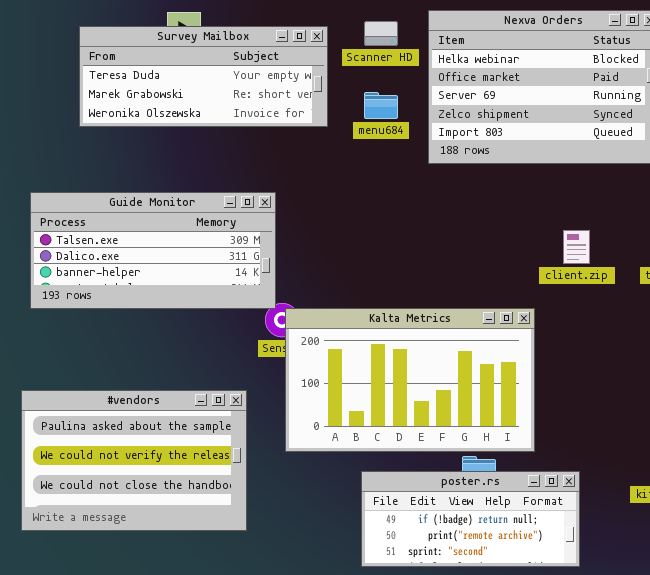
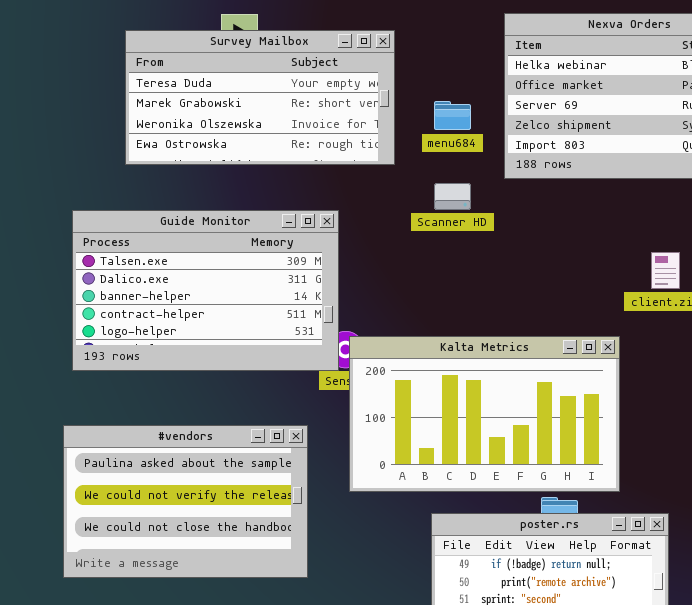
Scanner HD: [364,21,398,46] -> [434,183,471,210], moved
Survey Mailbox: [79,26,328,127] -> [125,30,395,165], resized
Guide Monitor: [30,192,276,309] -> [72,210,339,371], resized

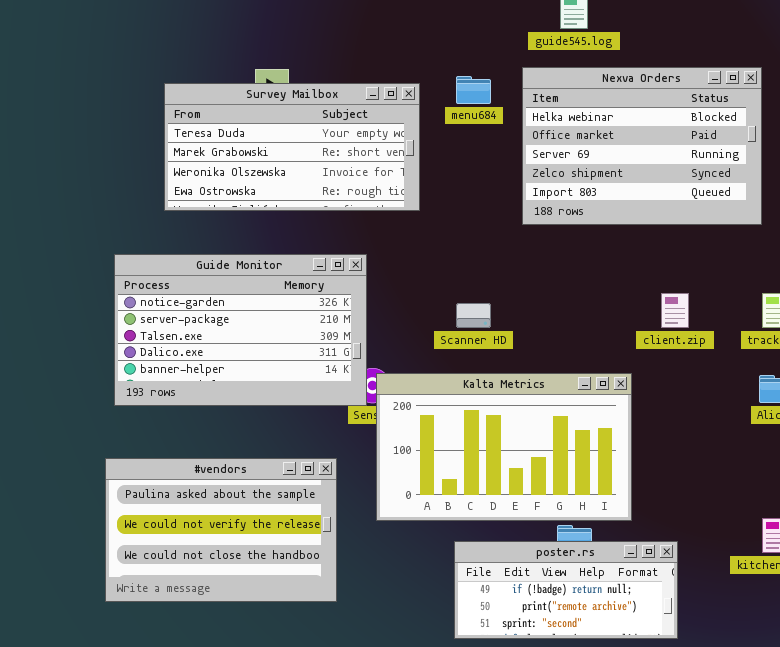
menu684: [434,101,471,130] -> [456,76,491,104], moved
Scanner HD: [434,183,471,210] -> [456,303,491,328], moved
Guide Monitor: [72,210,339,371] -> [114,254,367,406], scrolled up 2 rows

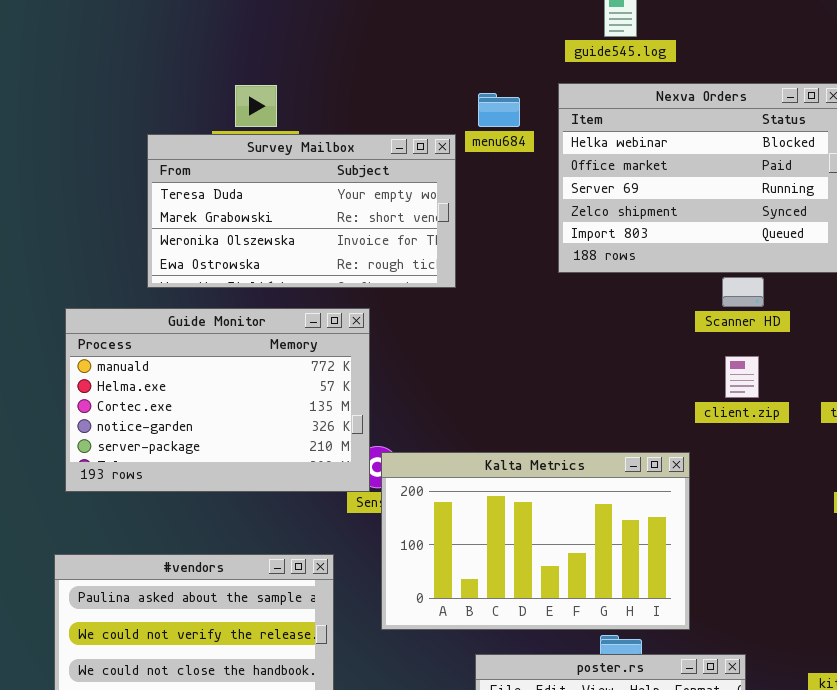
Survey Mailbox: [164,83,420,211] -> [147,134,456,288], moved
Guide Monitor: [114,254,367,406] -> [65,308,370,492], scrolled up 3 rows
Scanner HD: [456,303,491,328] -> [722,277,764,307], moved

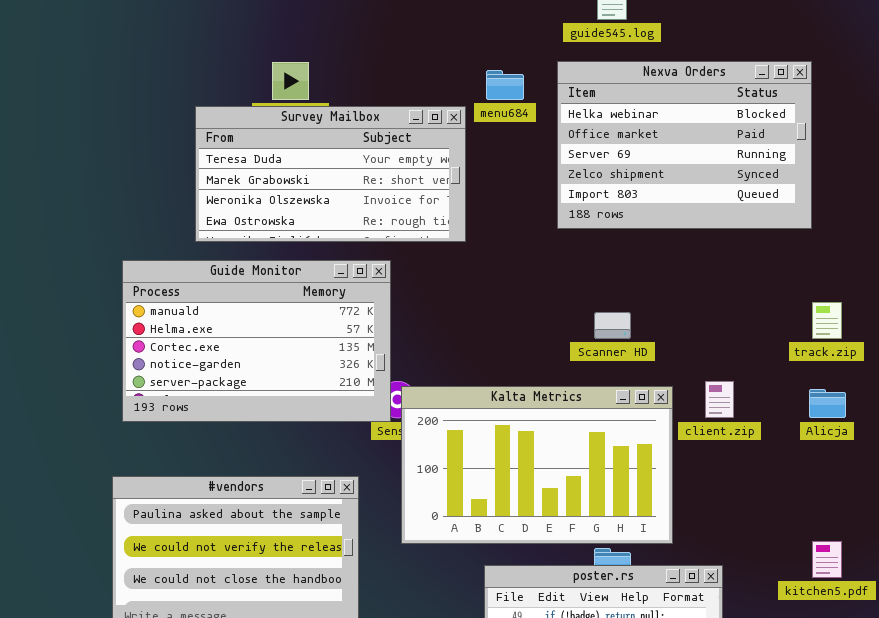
Scanner HD: [722,277,764,307] -> [594,312,631,339], moved
client.zip: [725,356,759,398] -> [705,381,734,418], moved

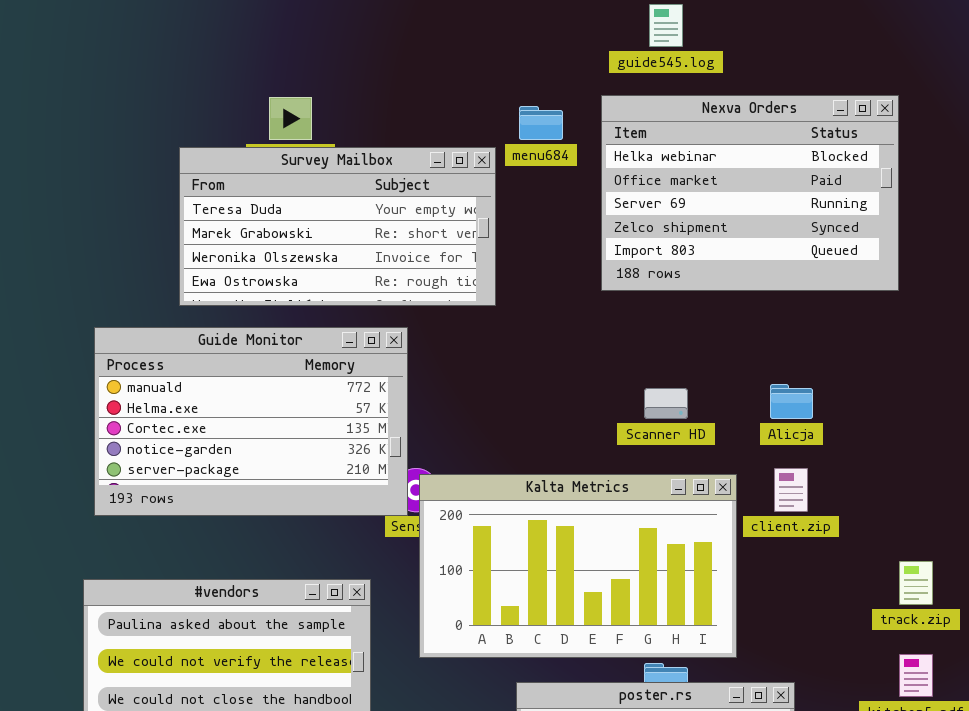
track.zip: [812,302,842,339] -> [899,561,933,605], moved
Alicja: [809,389,846,418] -> [770,384,813,419], moved

